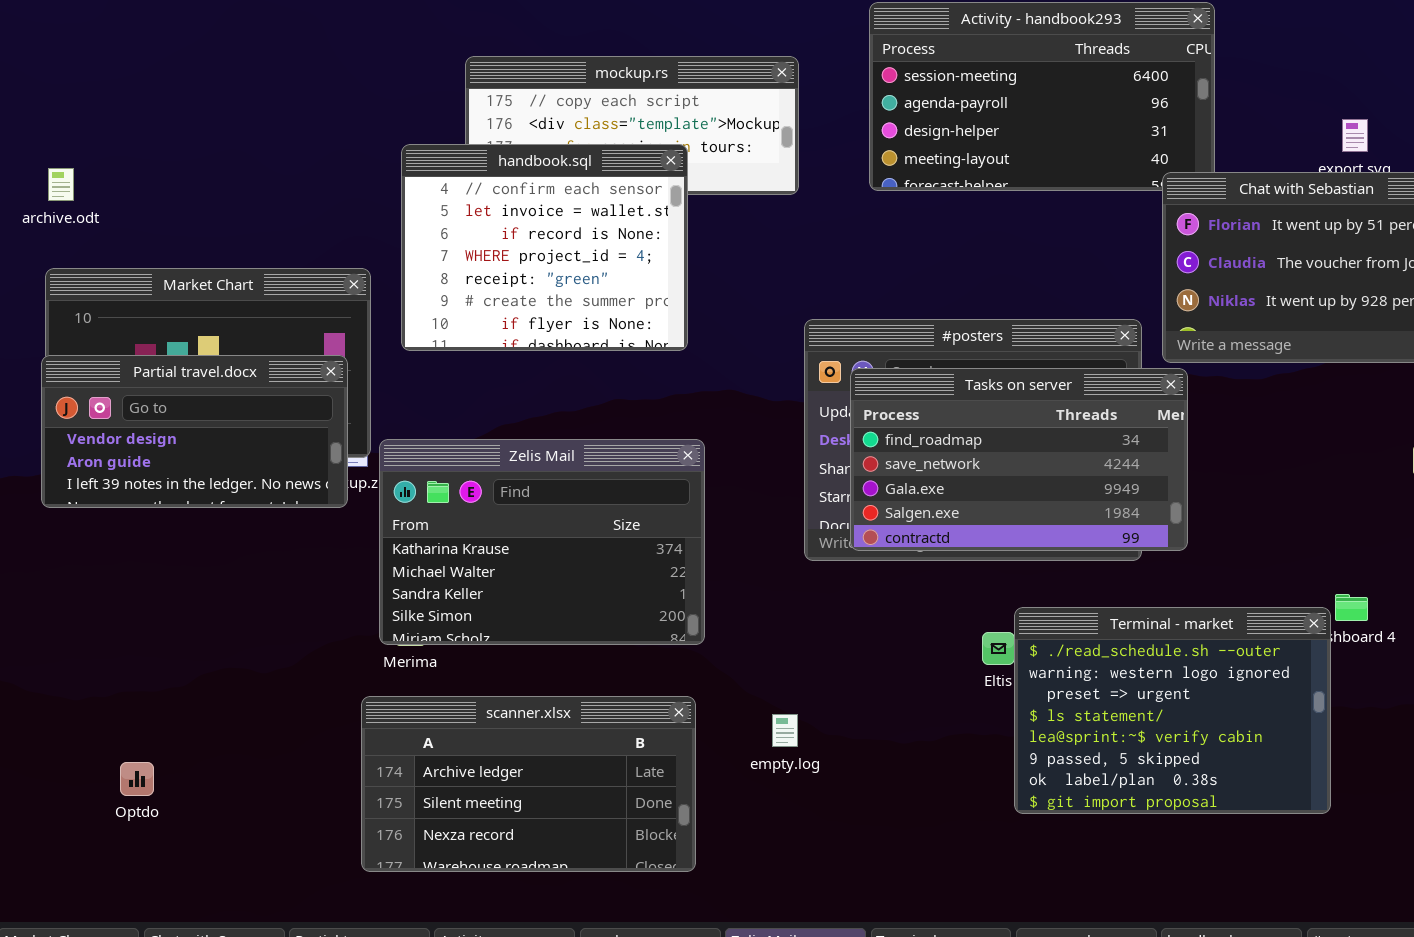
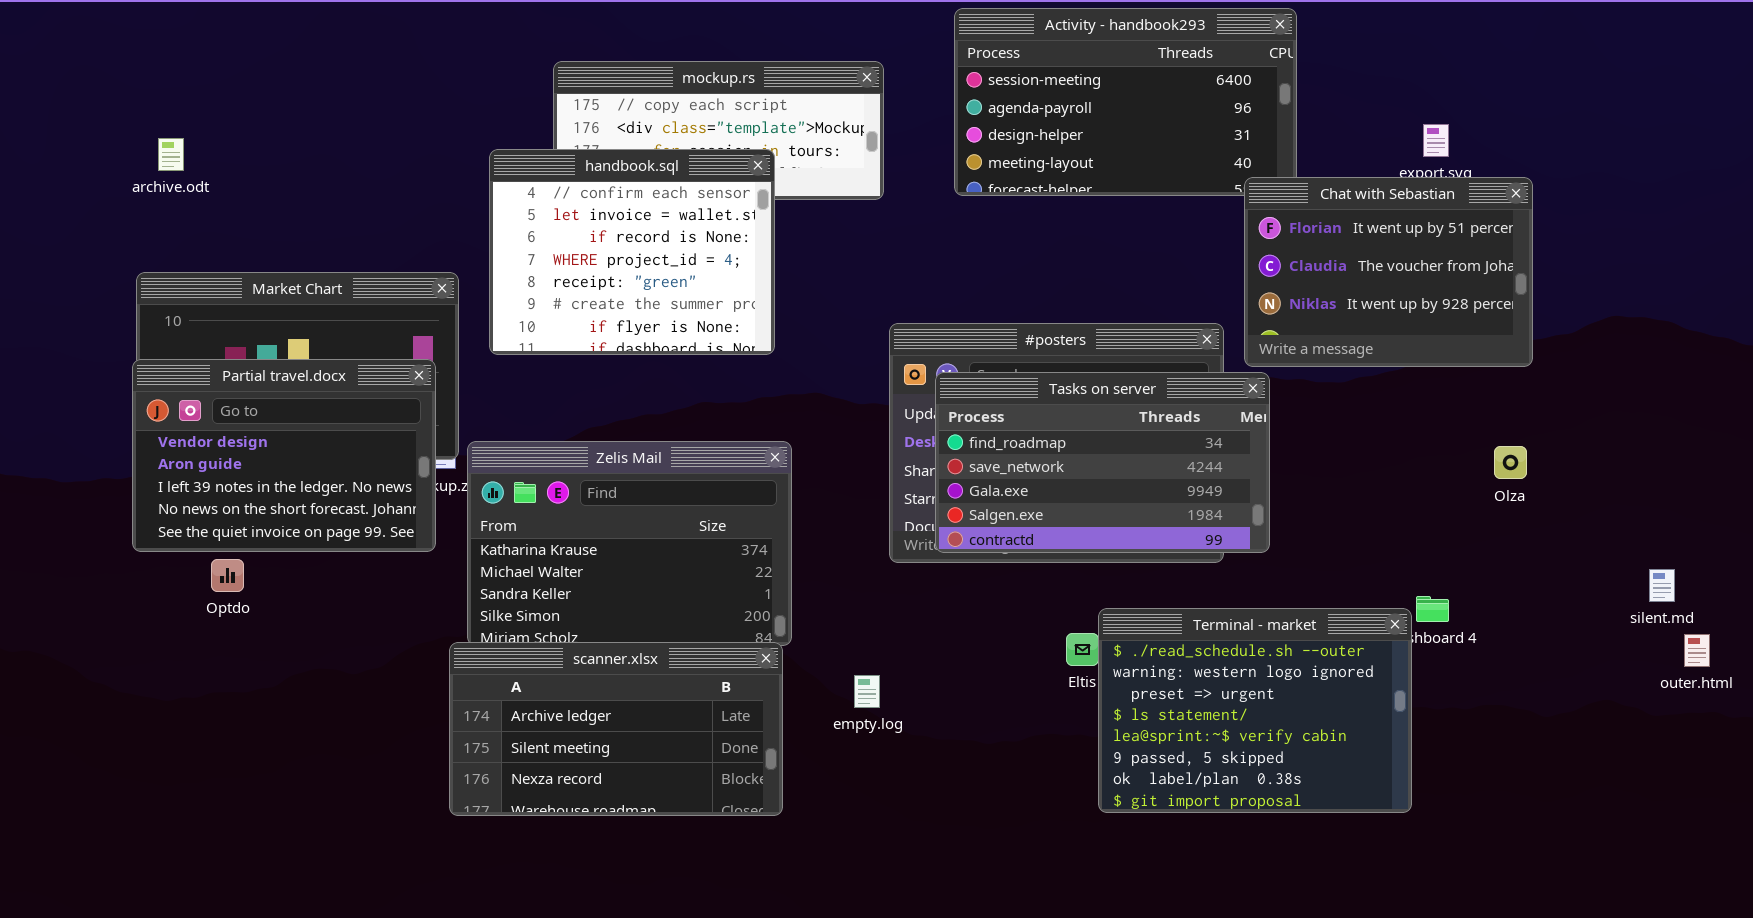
archive.odt: [48,168,74,201] -> [158,138,184,171], moved
Partial travel.docx: [41,355,348,508] -> [132,359,436,552], resized
scanner.xlsx: [361,696,696,872] -> [449,642,783,816], moved
empty.log: [772,714,798,747] -> [854,675,880,708], moved
Optdo: [120,762,154,796] -> [211,559,244,592], moved

